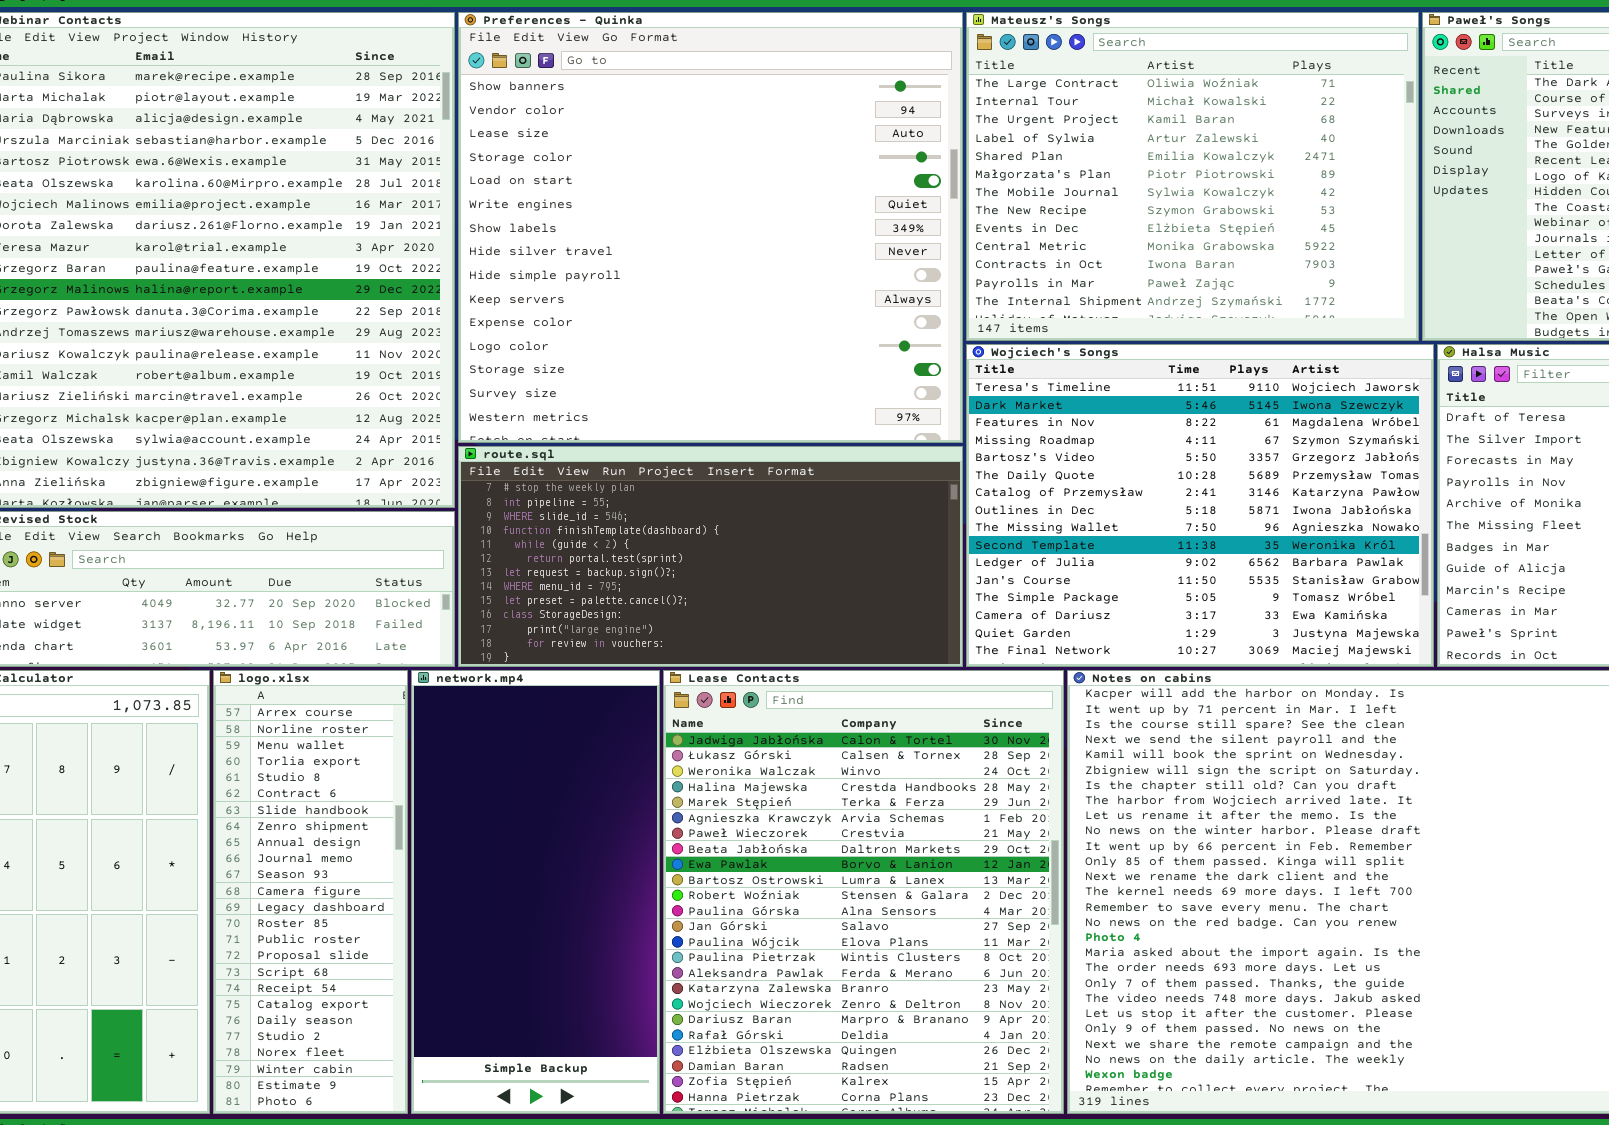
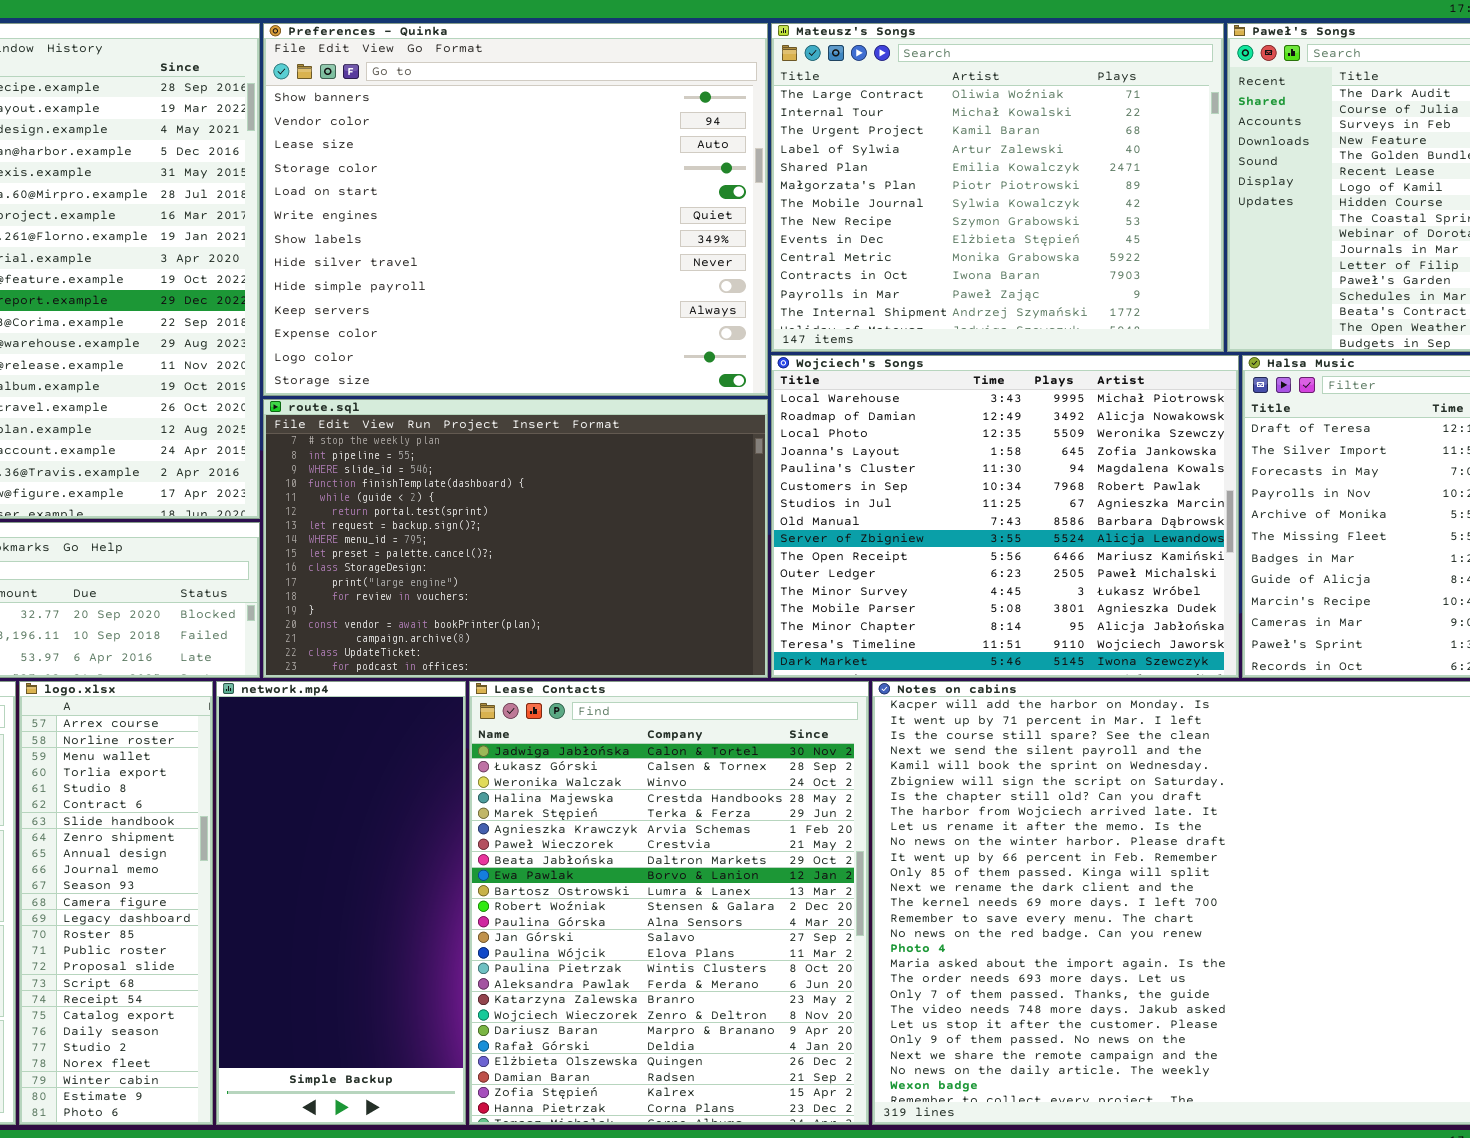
Preferences - Quinka: [458,12,963,443] -> [263,23,768,396], resized
Wojciech's Songs: [966,344,1434,667] -> [771,355,1239,678], scrolled up 14 rows
route.sql: [458,446,963,667] -> [263,399,768,678], resized

